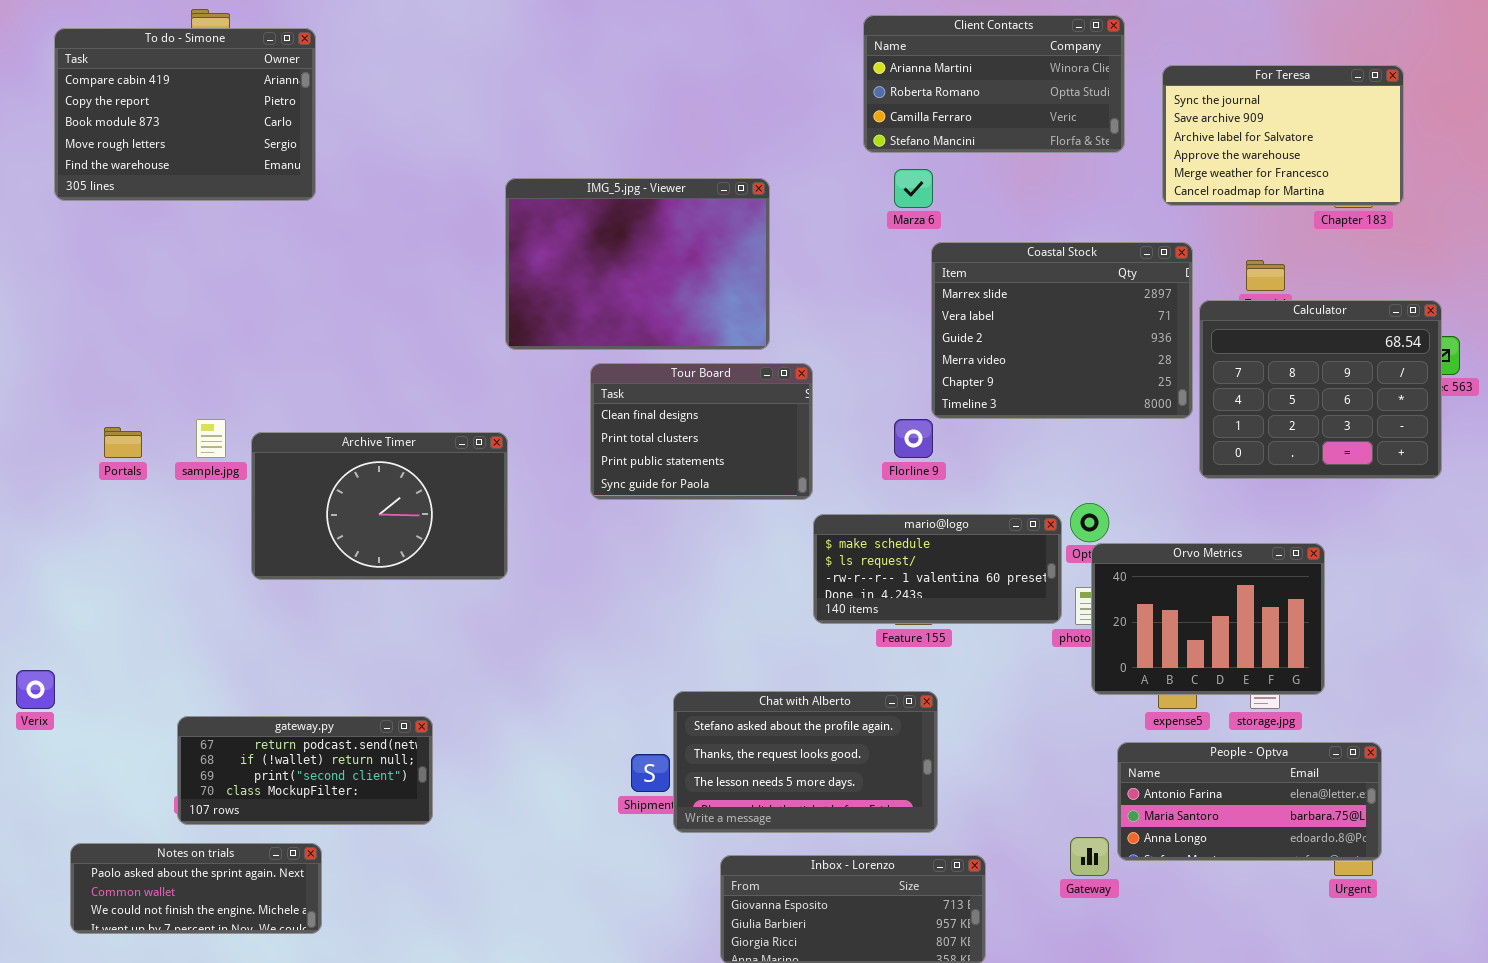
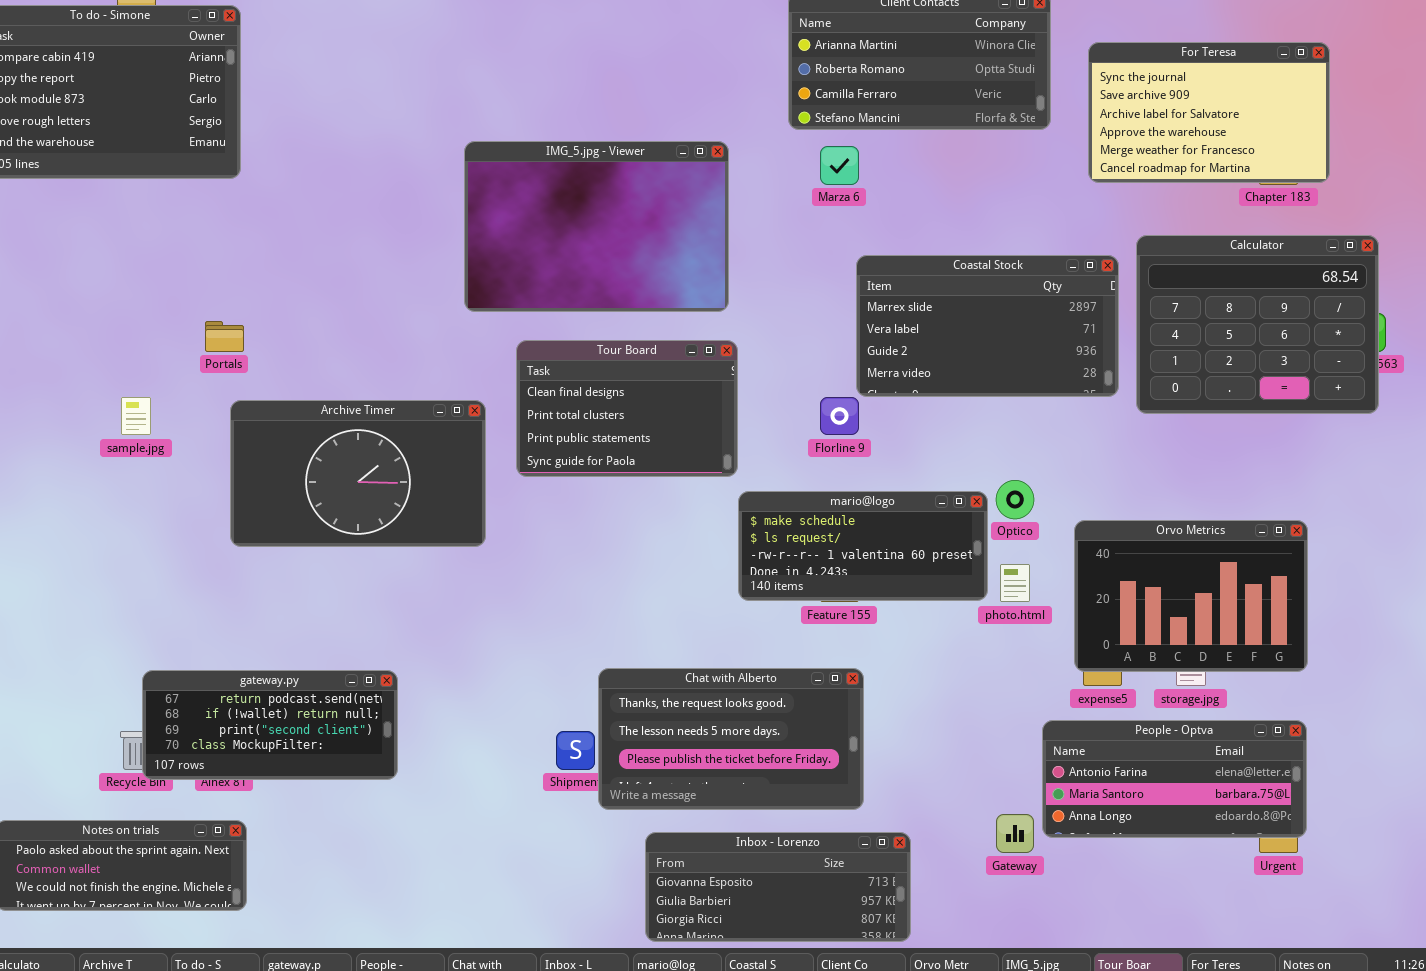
IMG_5.jpg - Viewer: [505,178,770,350] -> [464,141,729,312], moved
Coastal Stock: [931,242,1193,419] -> [856,255,1119,397], resized
Calculator: [1199,300,1442,479] -> [1136,235,1379,414], moved
Portals: [104,427,142,458] -> [205,321,244,352], moved
Archive Timer: [251,432,508,580] -> [230,400,486,547], moved
Orvo Metrics: [1091,543,1325,695] -> [1074,520,1308,672], moved
Chat with Alberto: [673,691,938,833] -> [598,668,864,810], scrolled down 1 row
gateway.py: [177,716,433,825] -> [142,670,398,780], moved

